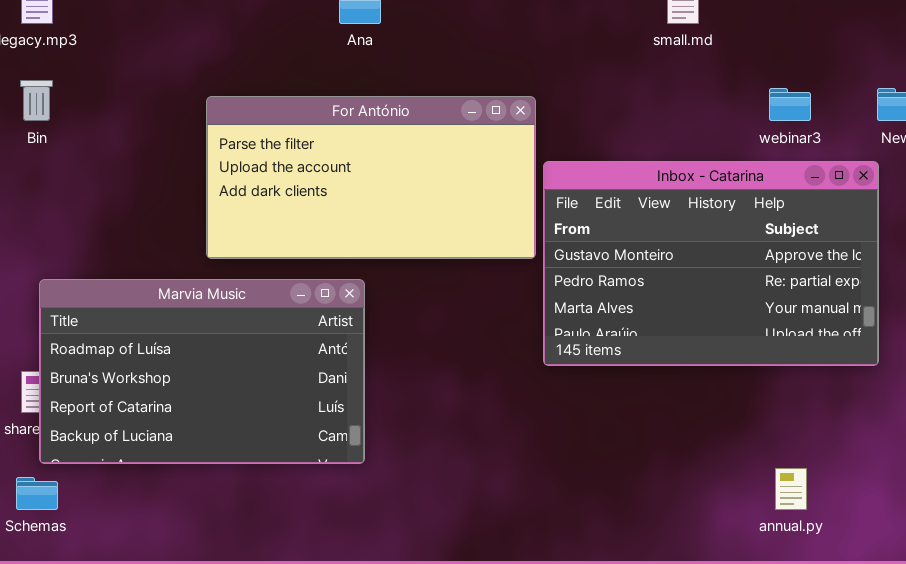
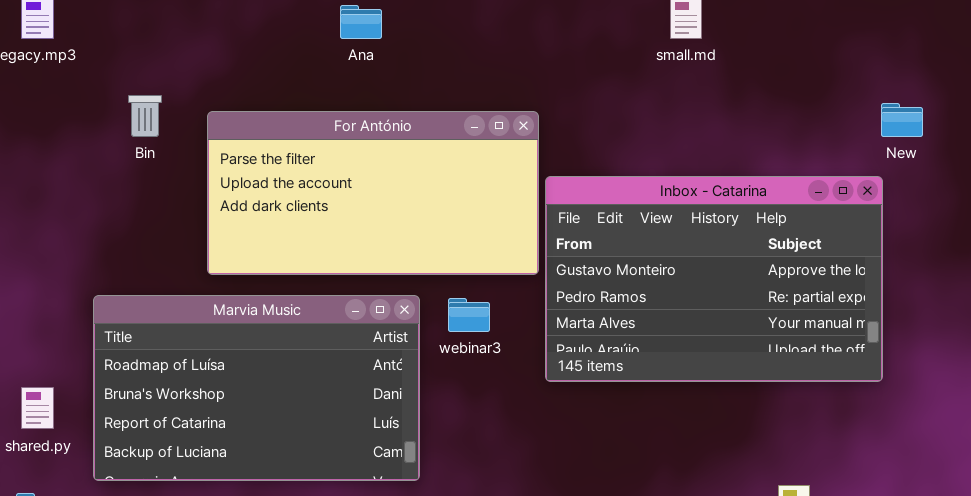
Bin: [20,80,53,121] -> [128,95,162,137], moved
webinar3: [769,88,811,121] -> [448,298,490,332], moved
Marvia Music: [39,279,365,464] -> [93,295,420,481], moved

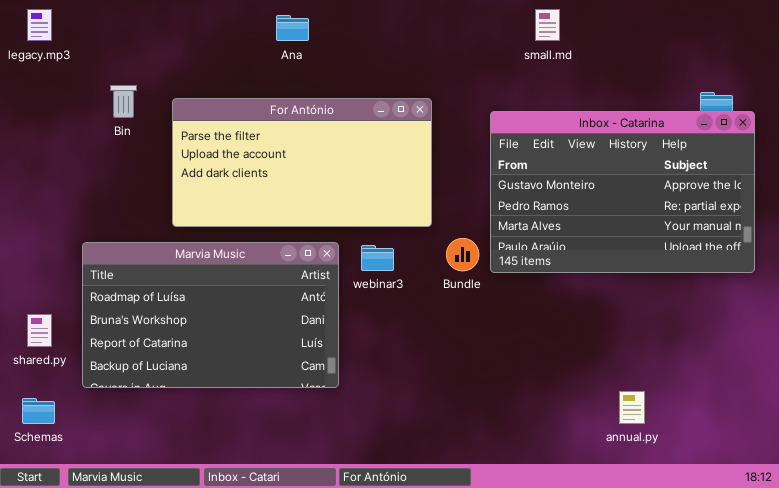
Inbox - Catarina: [545,176,883,382] -> [490,111,755,273], moved

